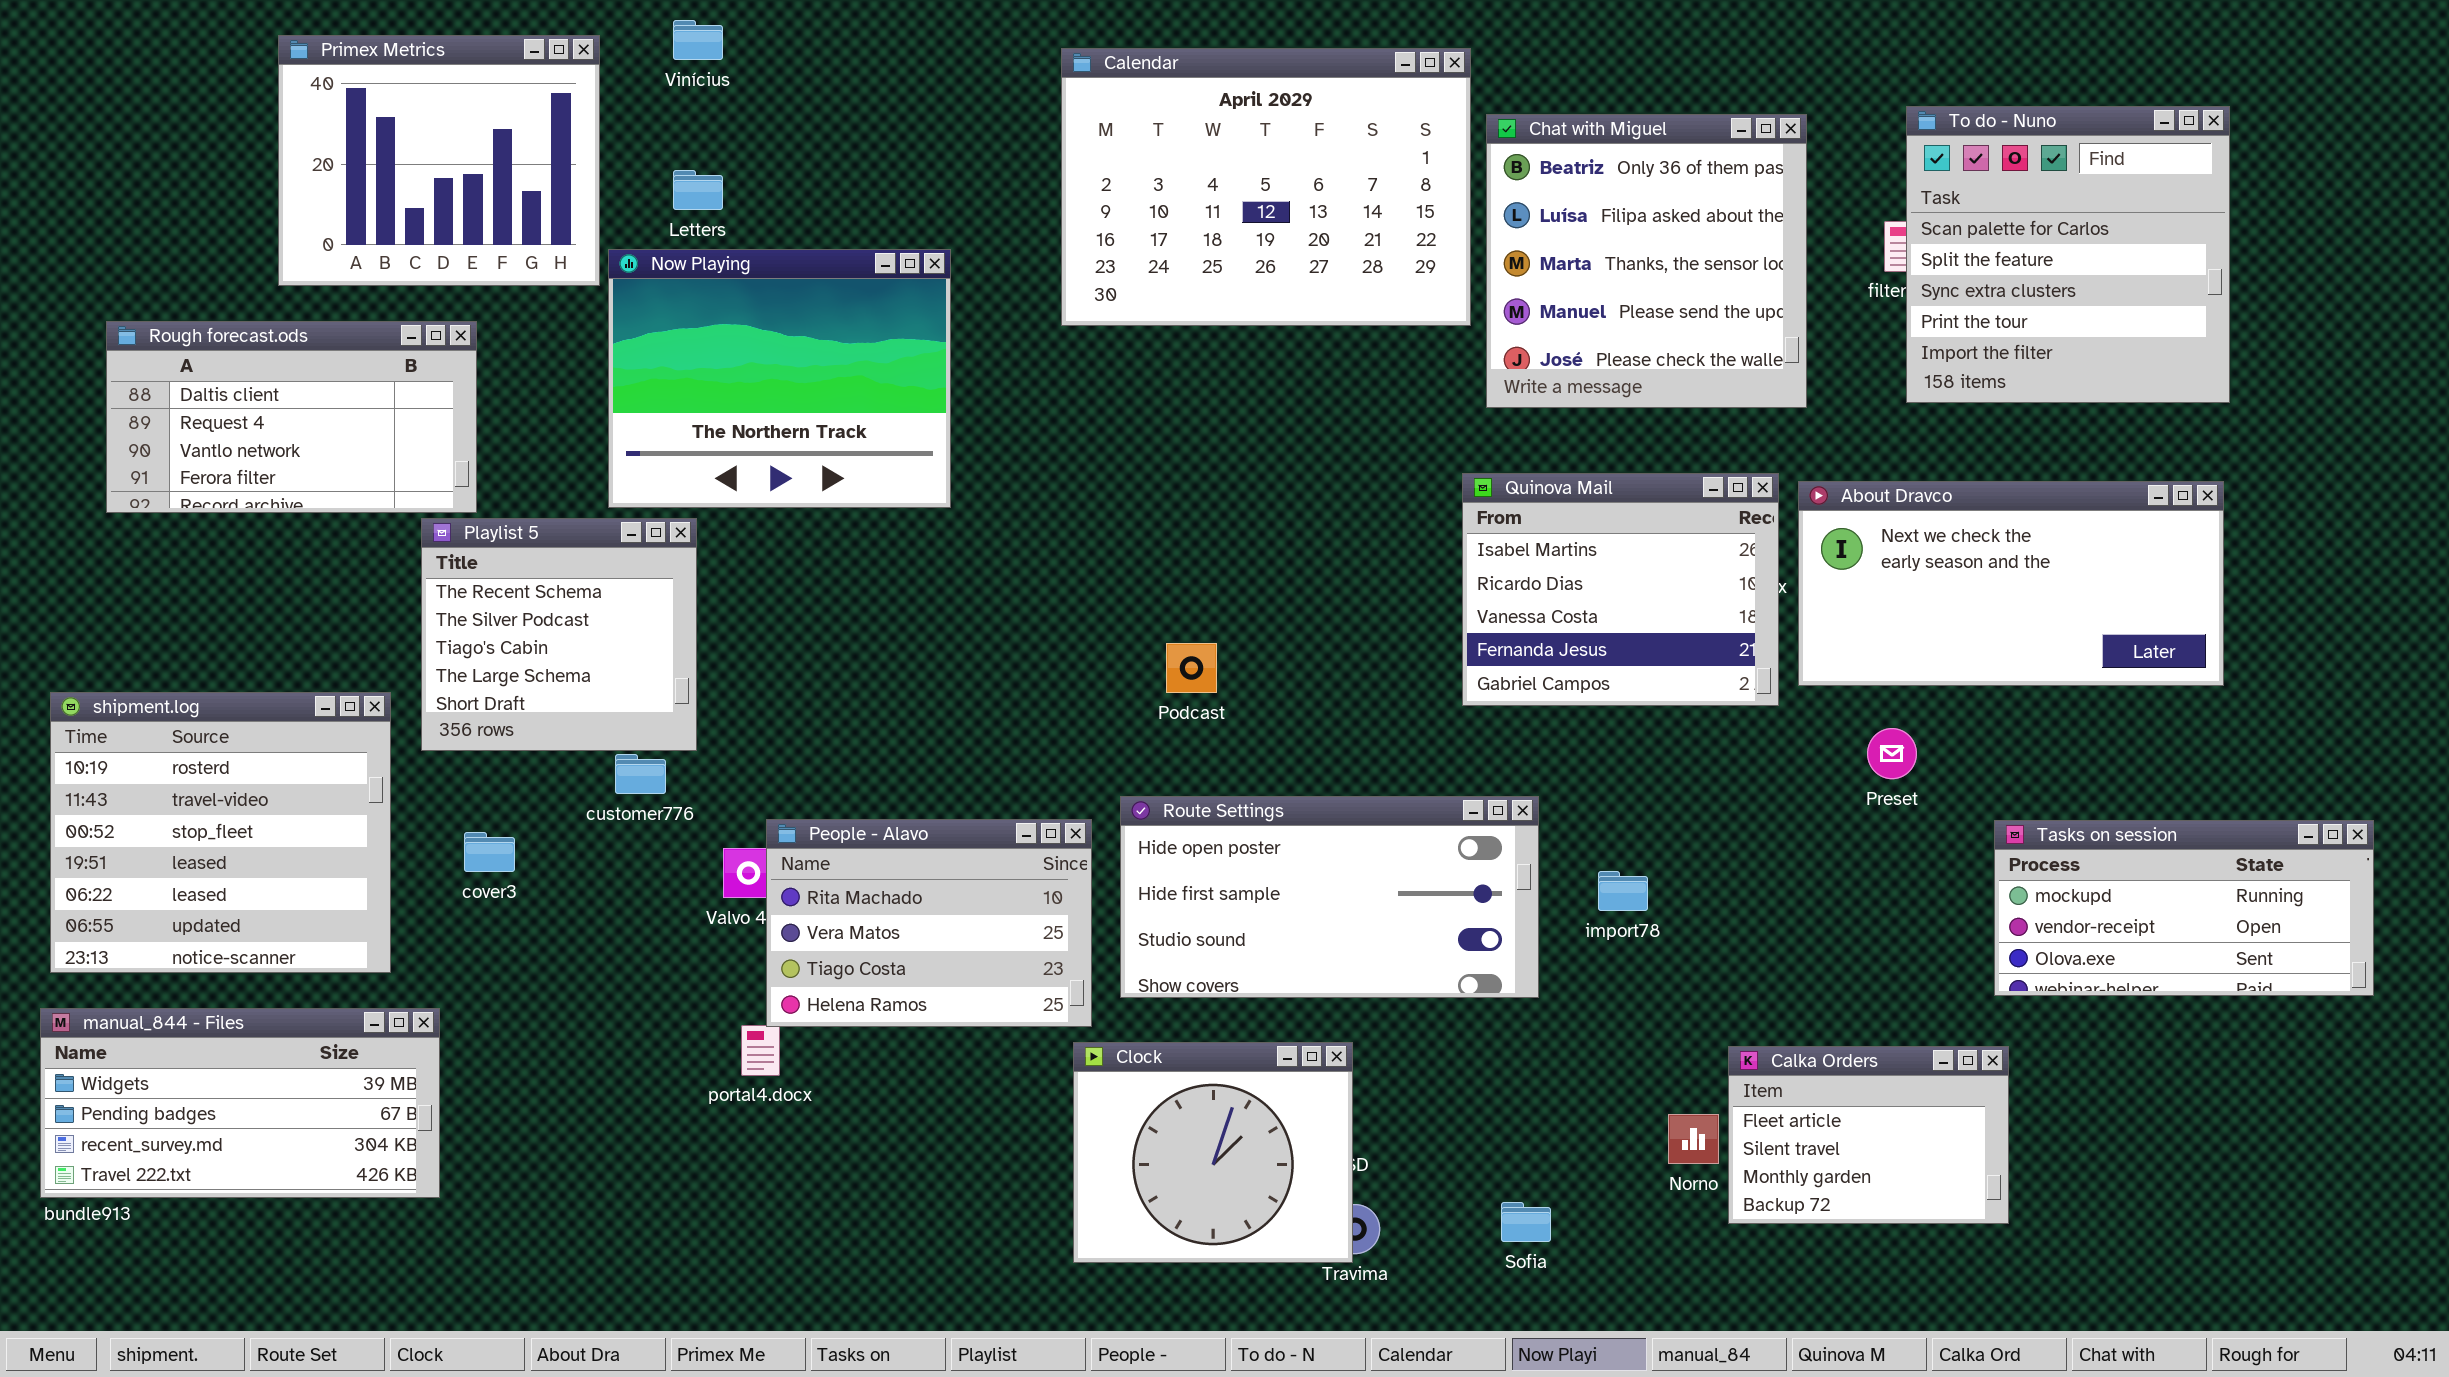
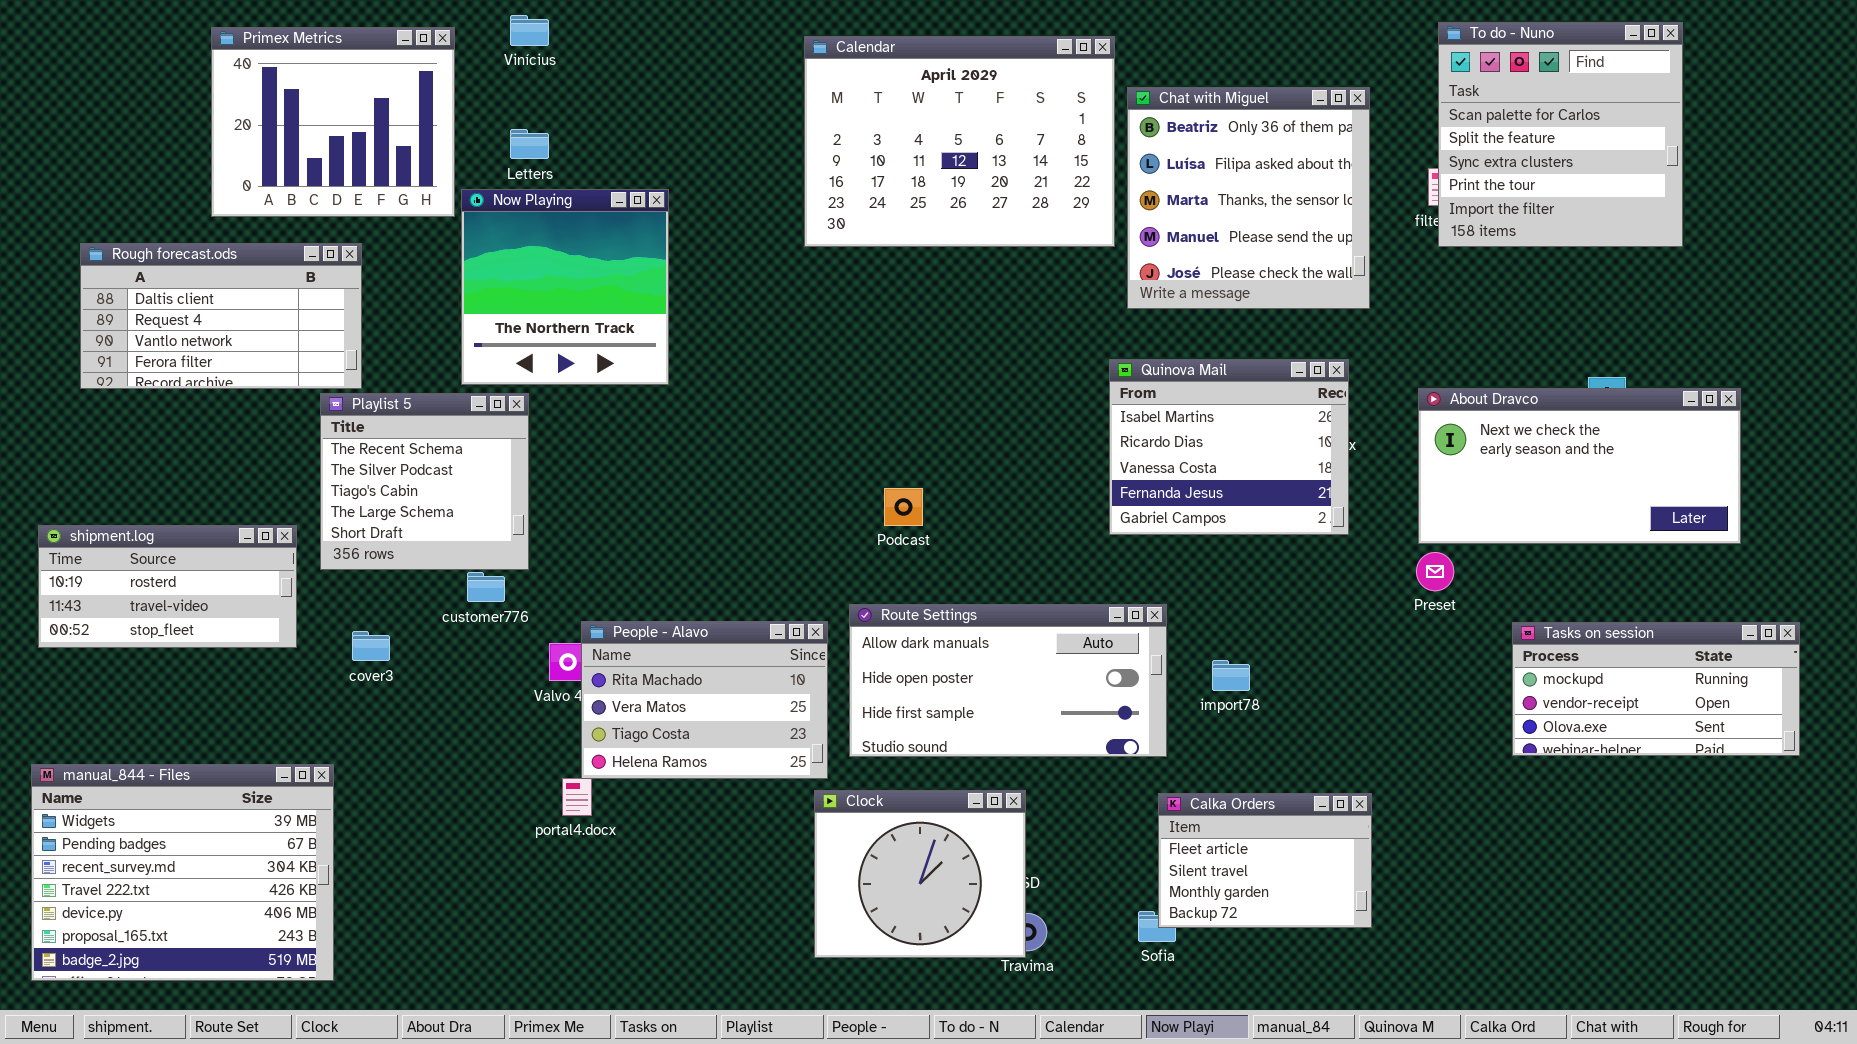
To do - Nuno: [1906,106,2230,403] -> [1438,22,1683,247], moved
Now Playing: [608,249,951,508] -> [461,189,669,385], resized
About Dravco: [1798,481,2224,686] -> [1418,388,1741,544], moved
shipment.log: [50,692,391,973] -> [38,525,297,648], resized
Route Settings: [1120,796,1539,998] -> [849,604,1167,757], scrolled up 1 row
manual_844 - Files: [40,1008,440,1198] -> [31,764,334,981], resized
Calka Orders: [1728,1046,2009,1224] -> [1158,793,1372,928], moved

